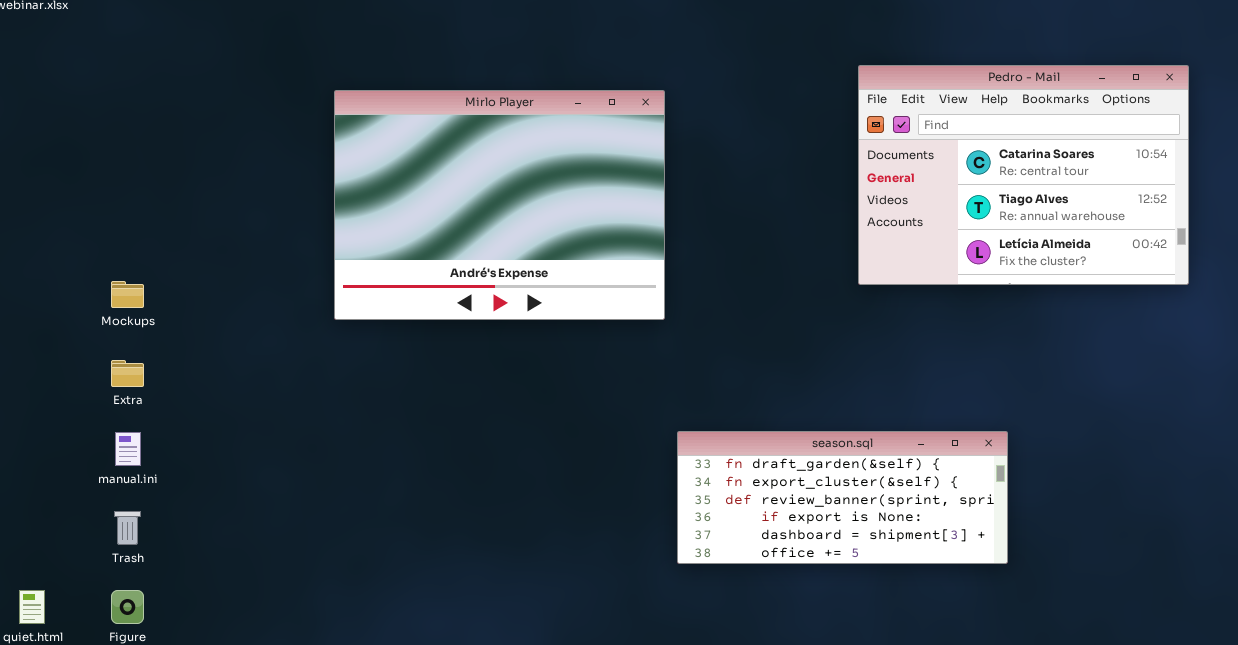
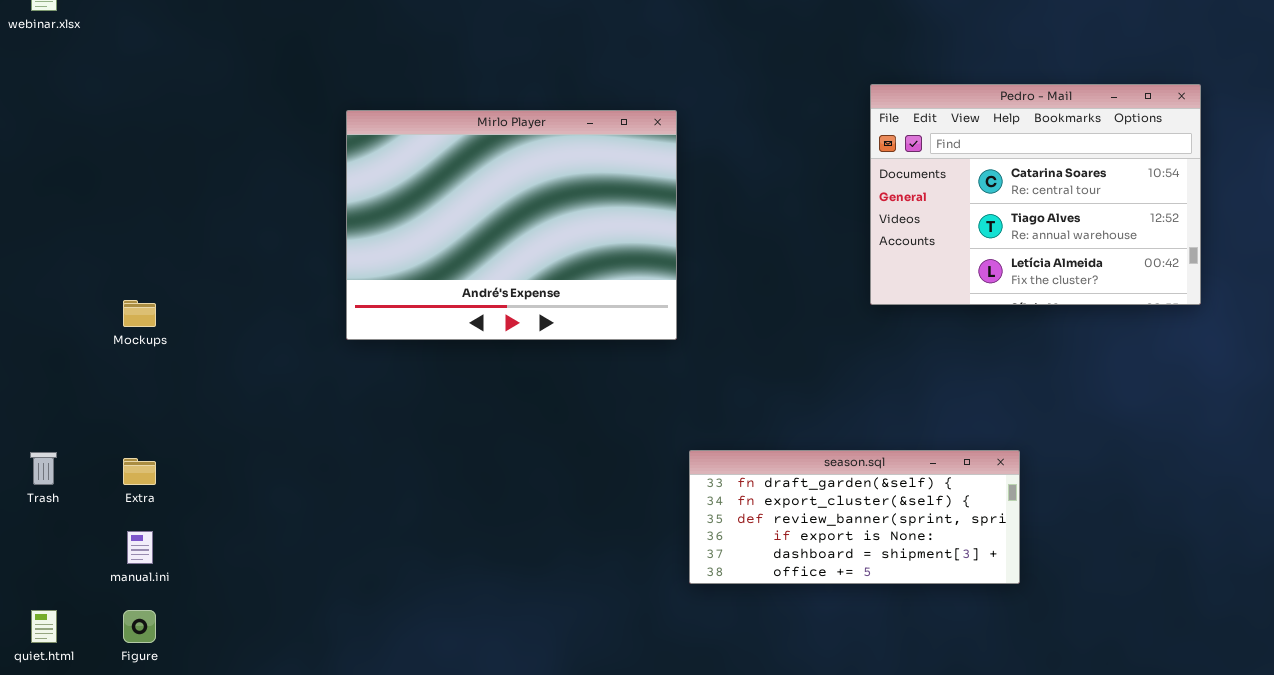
Extra: [111,360,144,387] -> [123,458,156,485], moved
manual.ini: [115,432,141,466] -> [127,531,153,564], moved
Trash: [114,511,141,545] -> [30,452,57,485], moved

